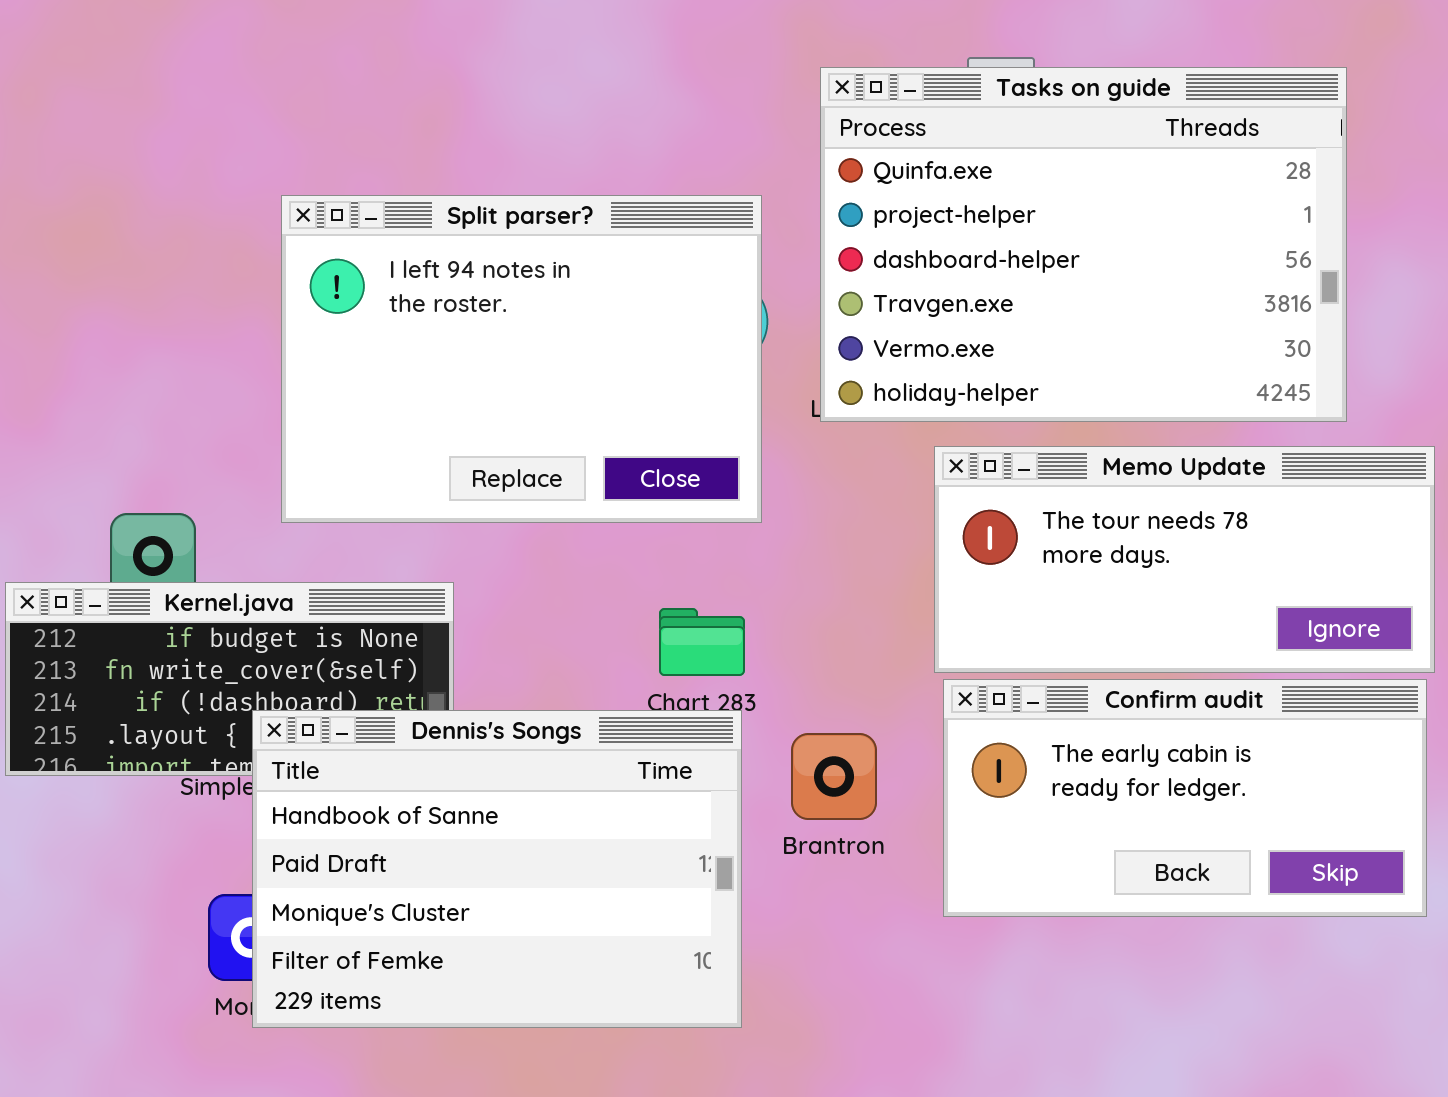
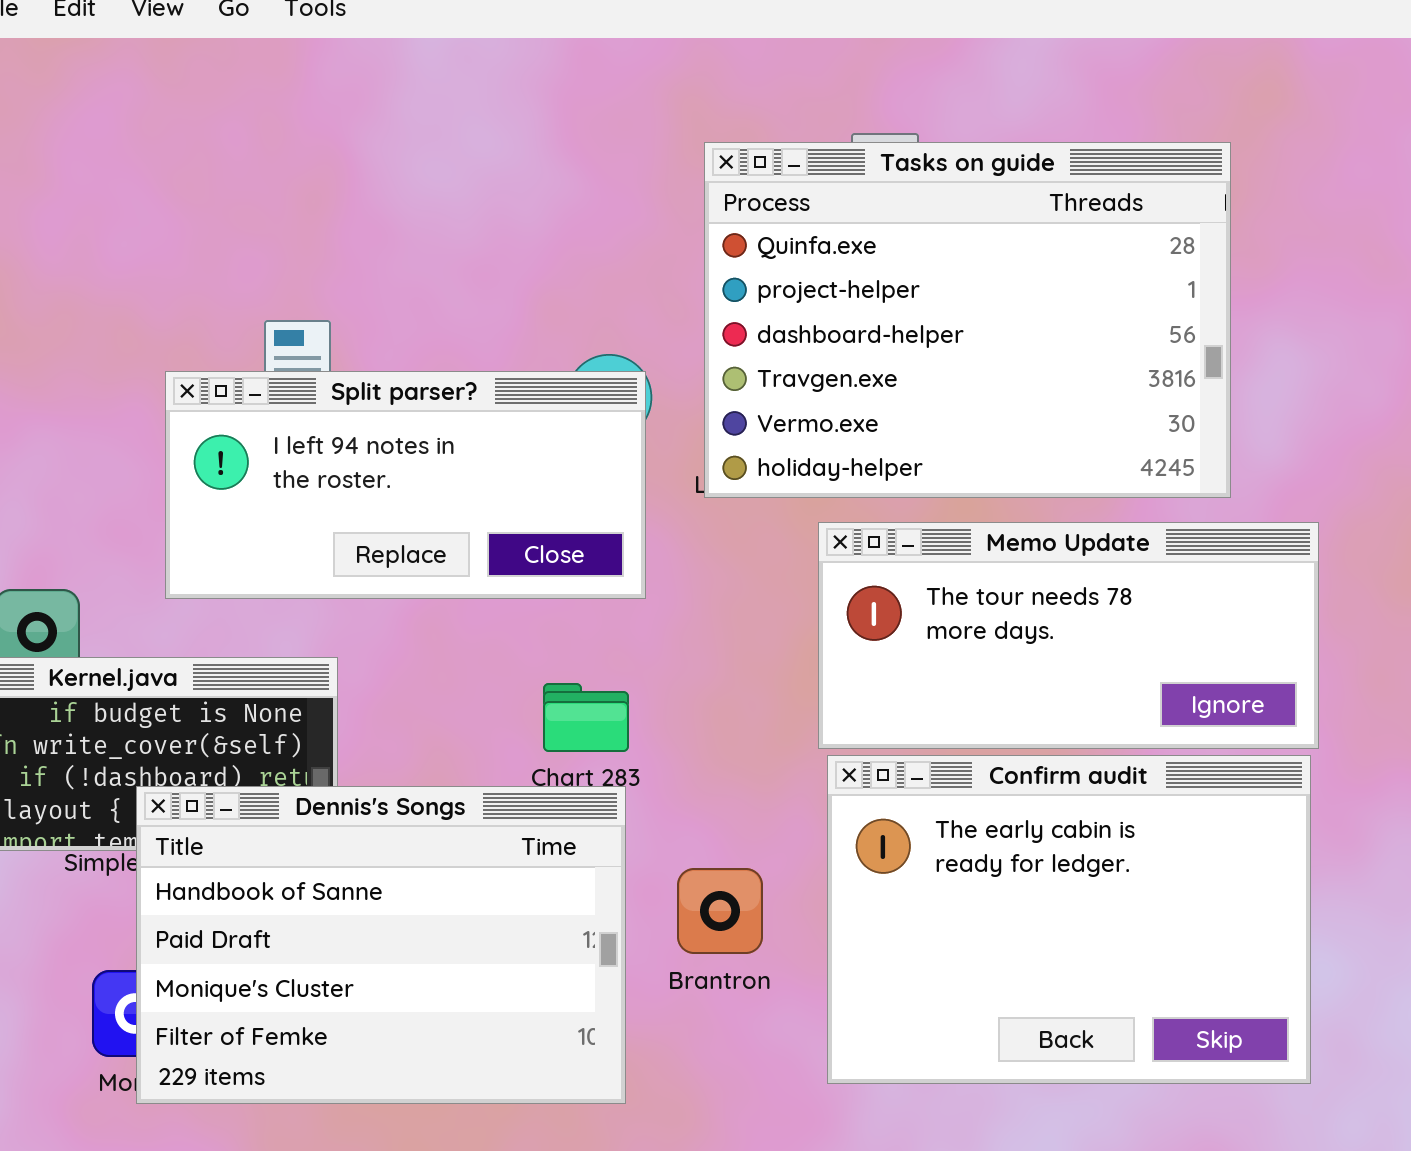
Split parser?: [281,195,762,523] -> [165,371,646,599], resized
Confirm audit: [943,679,1427,917] -> [827,755,1311,1084], resized
Brantron: [791,733,877,820] -> [677,868,763,954], moved

